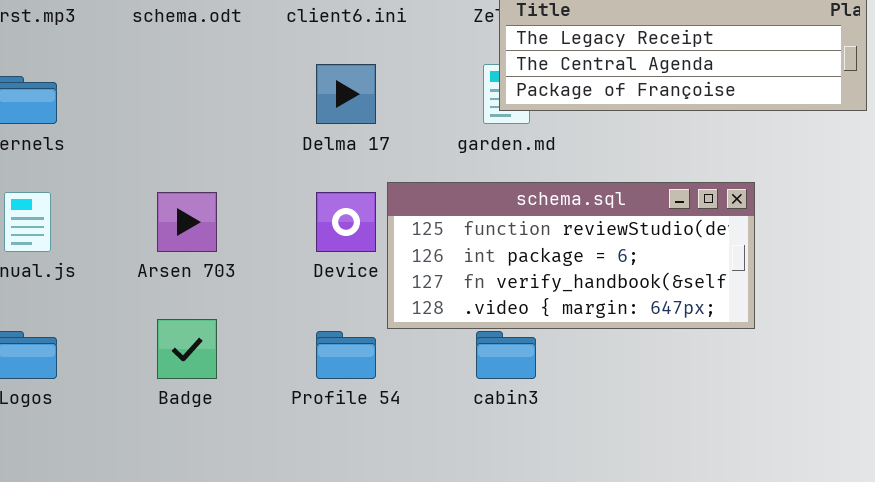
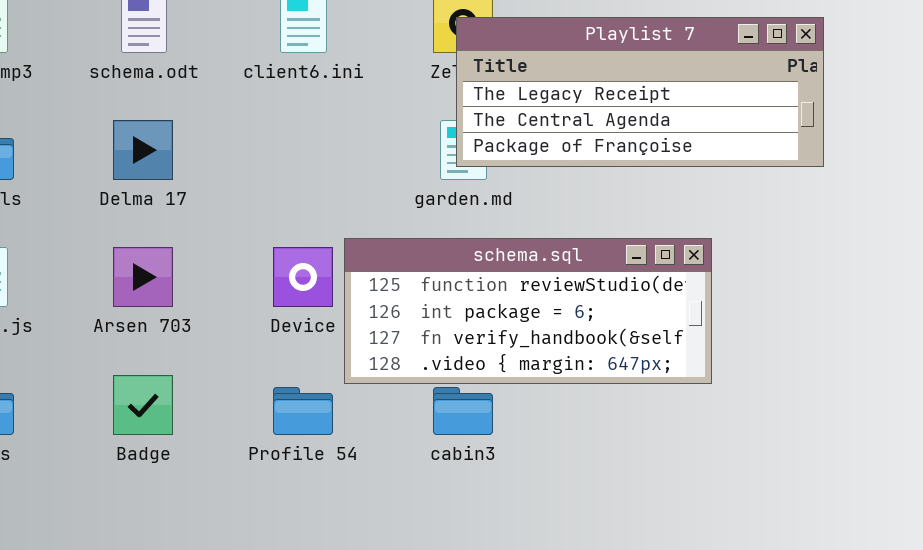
Delma 17: [316,64,376,124] -> [113,120,173,180], moved

